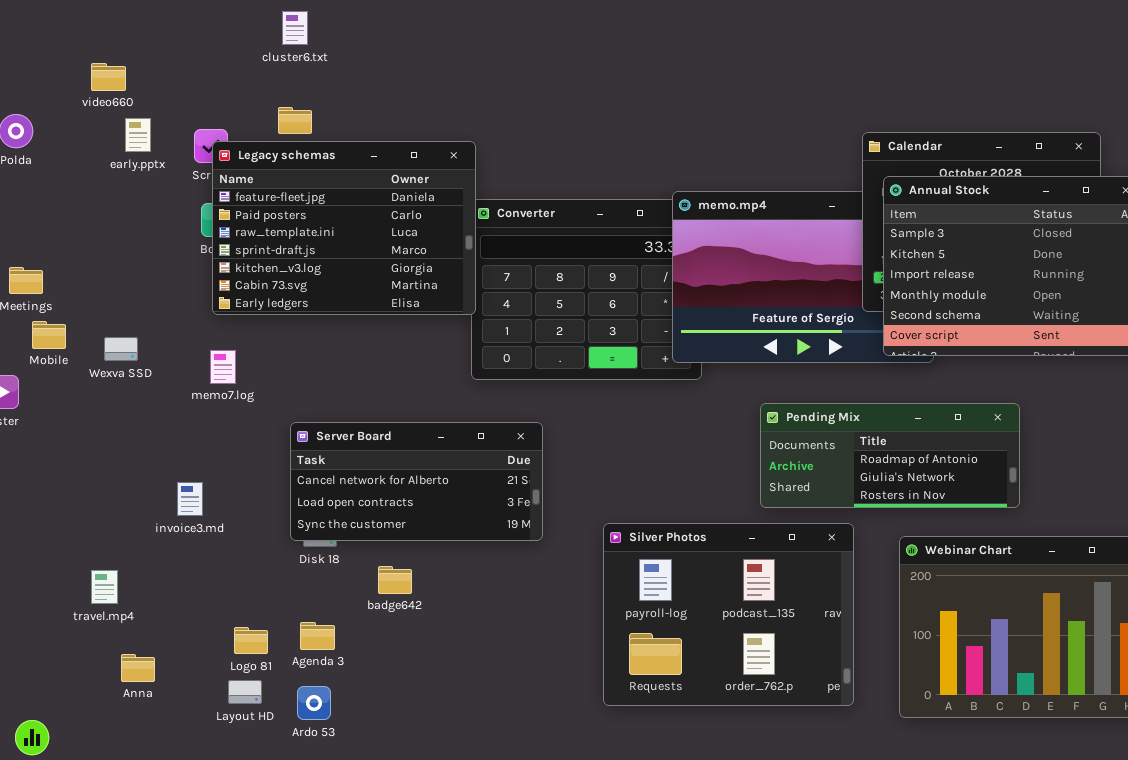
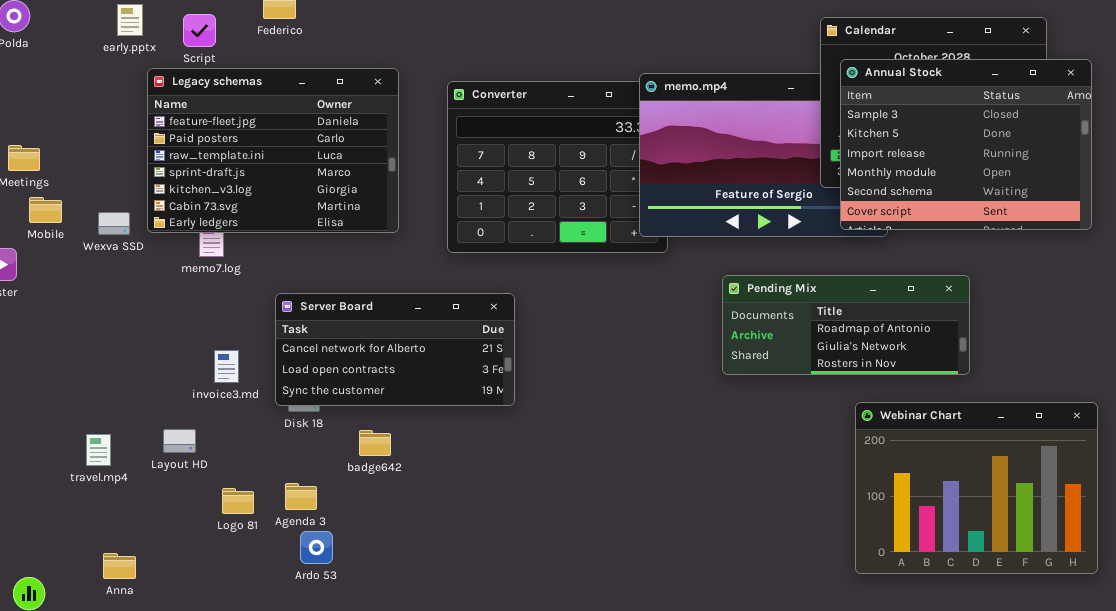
Legacy schemas: [212,141,476,315] -> [147,68,399,233], moved
invoice3.md: [177,482,203,516] -> [214,350,239,383], moved
Silver Photos: [603,523,854,706] -> none, closed
Anna: [121,654,155,682] -> [103,553,136,579], moved
Layout HD: [228,680,262,704] -> [163,429,196,453], moved
Ardo 53: [297,686,331,720] -> [300,531,333,564], moved

